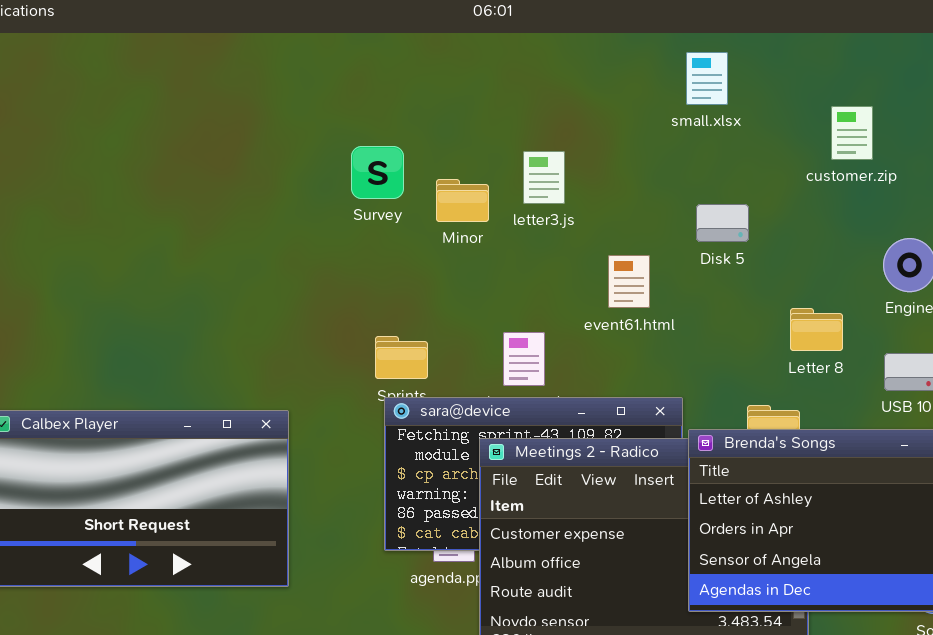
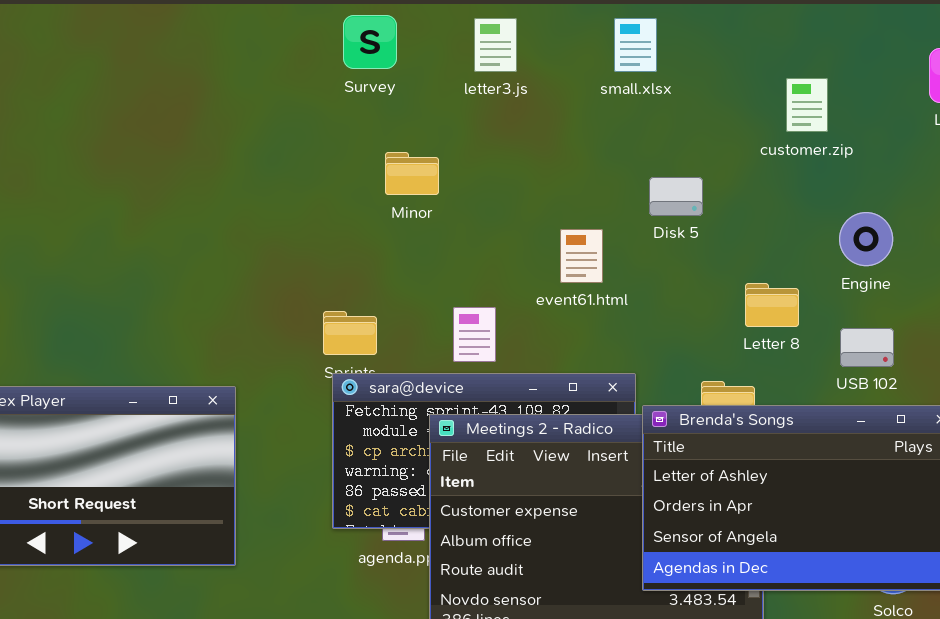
small.xlsx: [686,52,728,105] -> [614,18,657,72], moved
Survey: [351,146,404,199] -> [343,15,397,69], moved
letter3.js: [523,151,565,204] -> [474,18,517,72], moved

